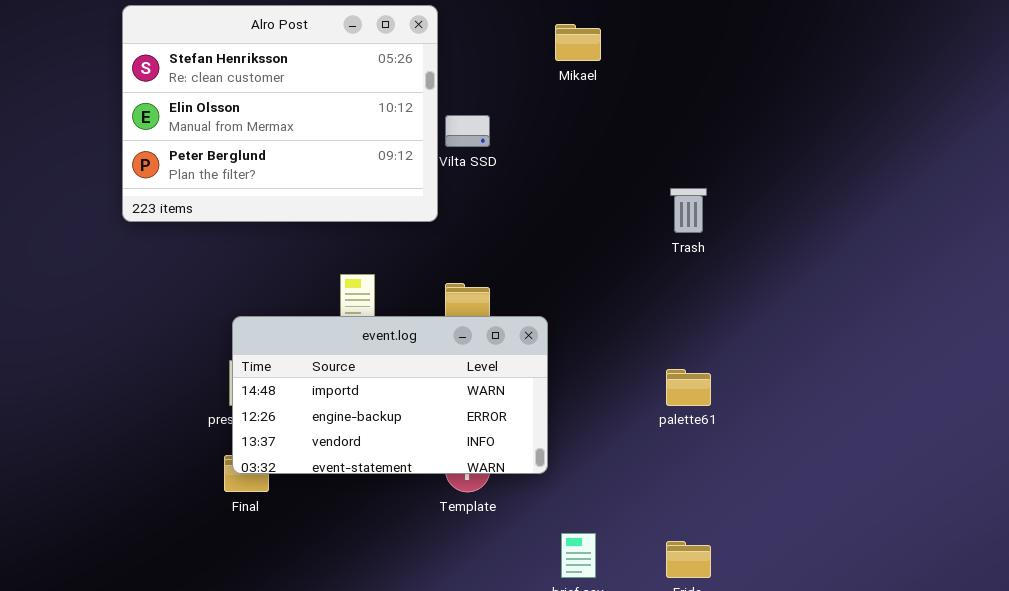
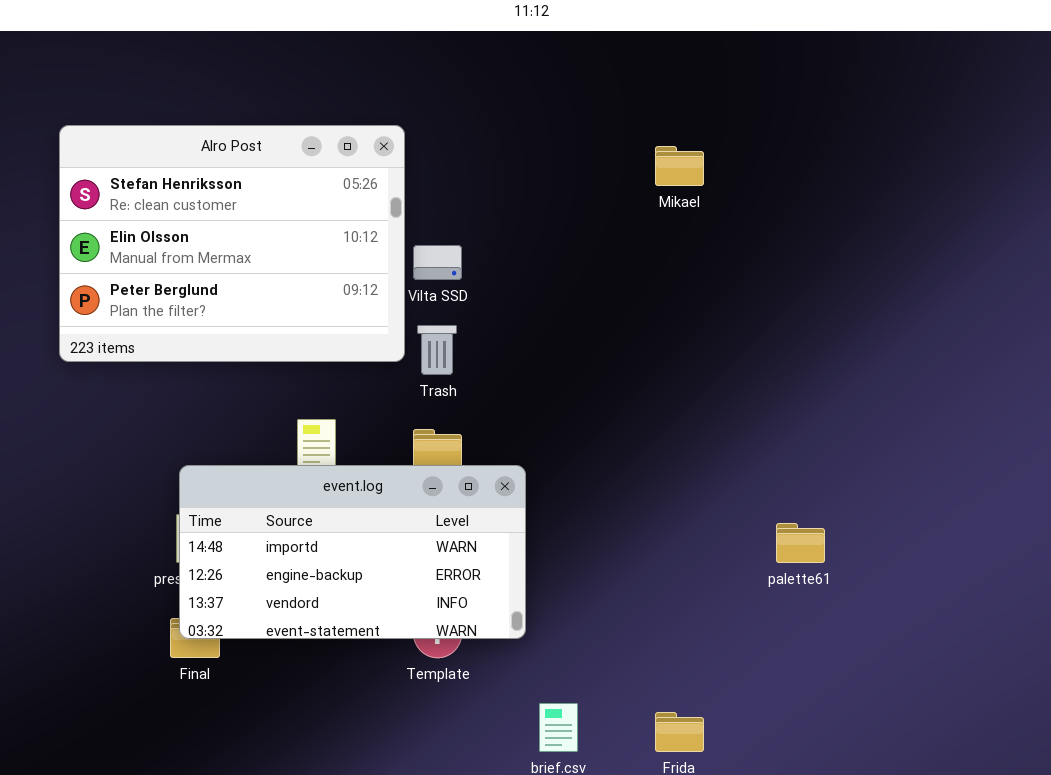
Mikael: [555,24,601,61] -> [655,146,704,186], moved
Trash: [670,188,707,233] -> [417,325,457,375], moved
palette61: [666,369,711,406] -> [776,523,825,563], moved

